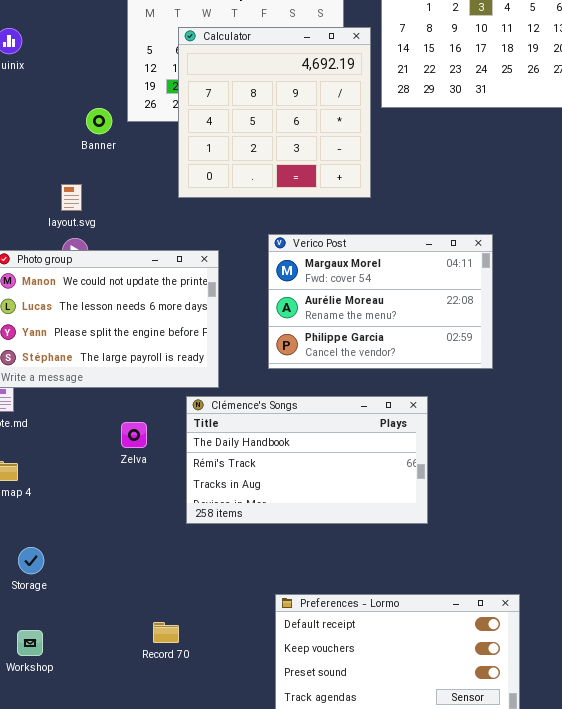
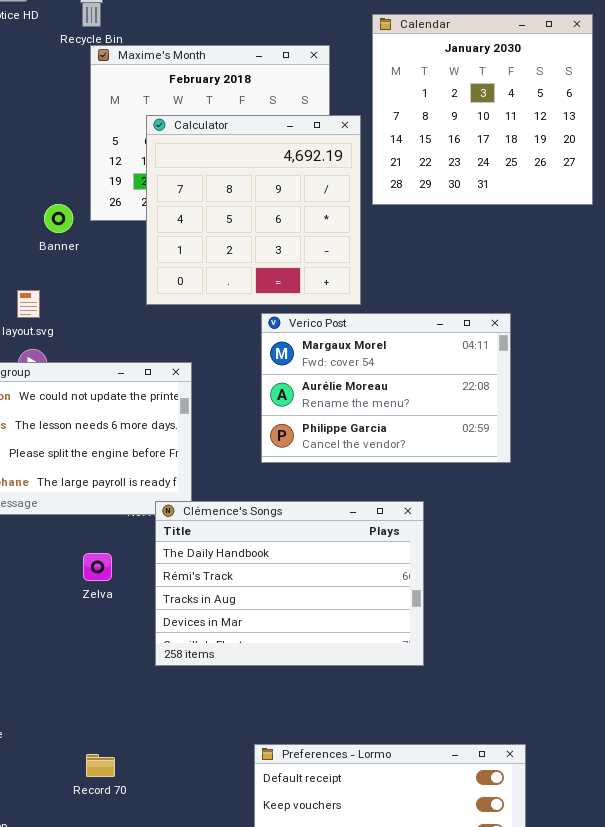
Verico Post: [268,234,493,369] -> [261,313,511,463], moved
Clémence's Songs: [186,396,428,524] -> [155,501,424,666], resized
Record 70: [153,622,179,643] -> [86,754,115,777], moved

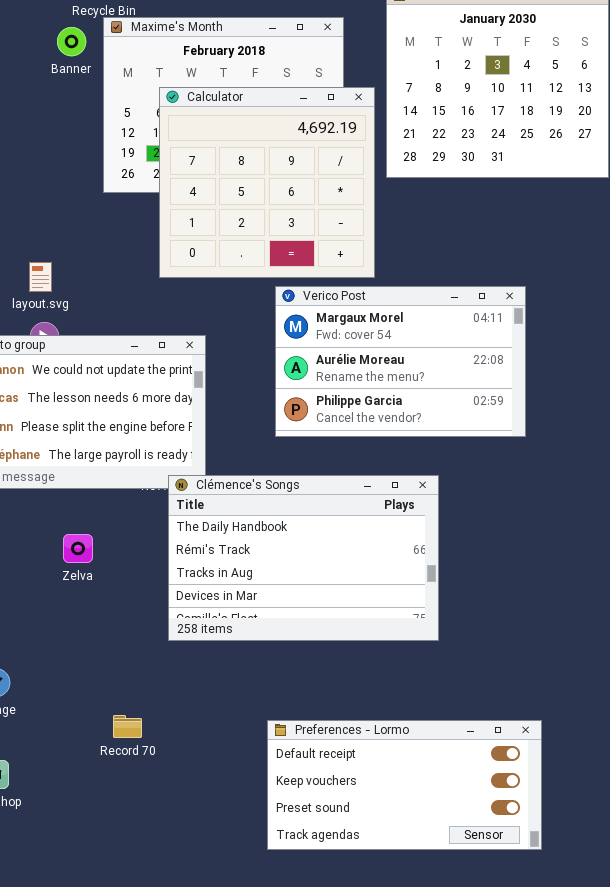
Banner: [44,204,73,233] -> [57,27,86,56], moved
Zelva: [83,553,112,581] -> [63,534,93,563], moved
Record 70: [86,754,115,777] -> [113,715,142,738], moved

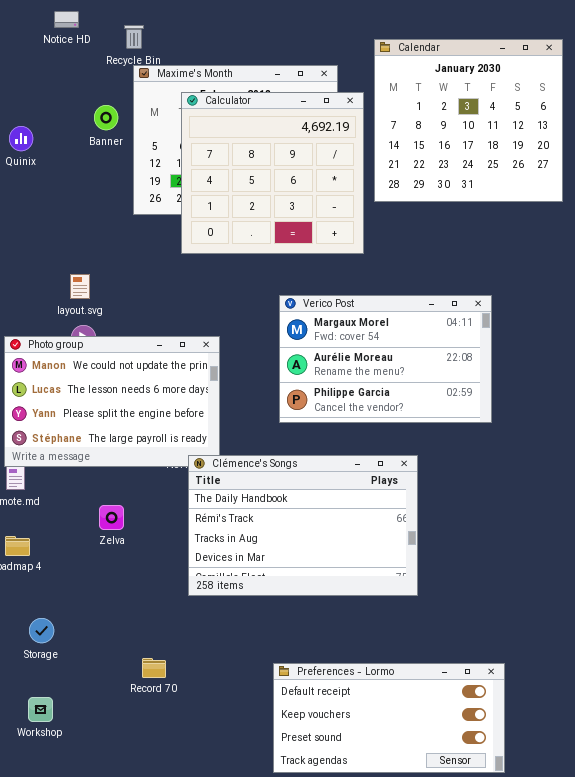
Banner: [57,27,86,56] -> [94,105,118,130], moved
Calculator: [159,87,375,278] -> [181,92,364,254], moved

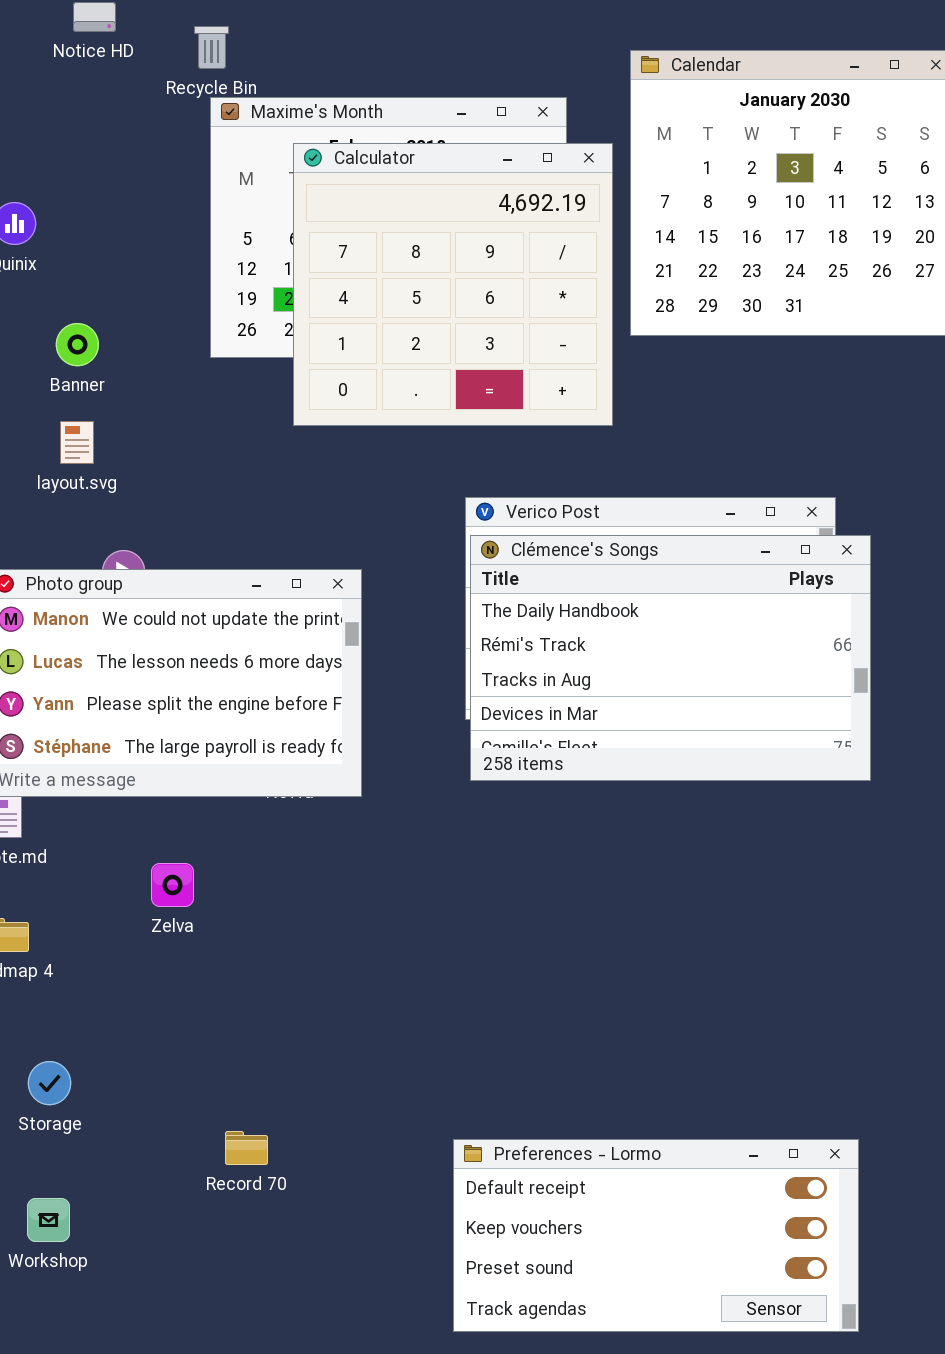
Banner: [94,105,118,130] -> [56,323,99,366], moved
layout.svg: [70,274,90,299] -> [60,421,94,464], moved
Clémence's Songs: [188,455,418,596] -> [470,535,871,781], moved

